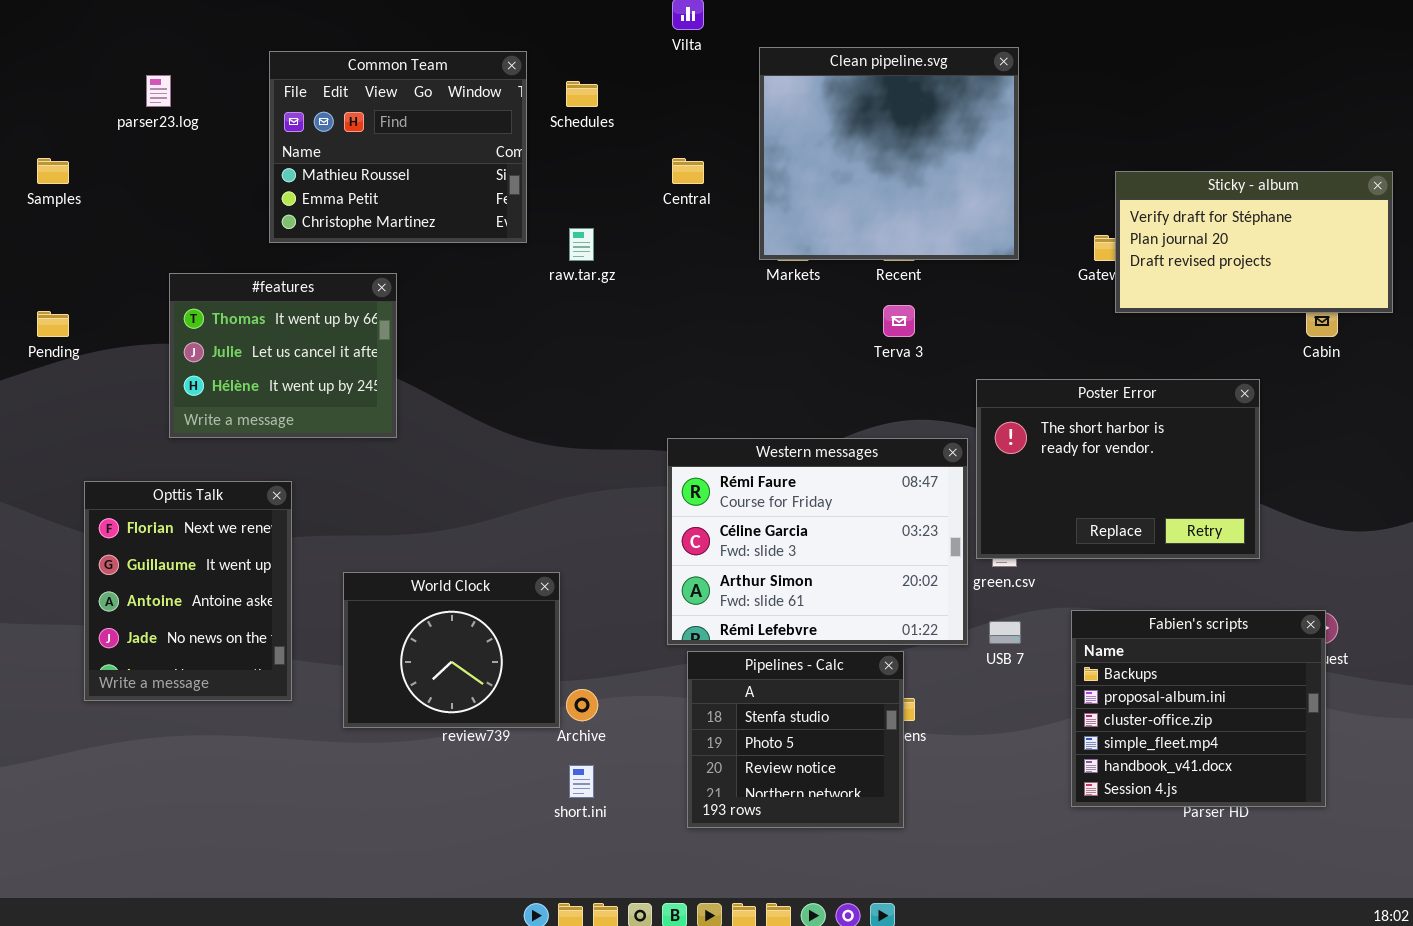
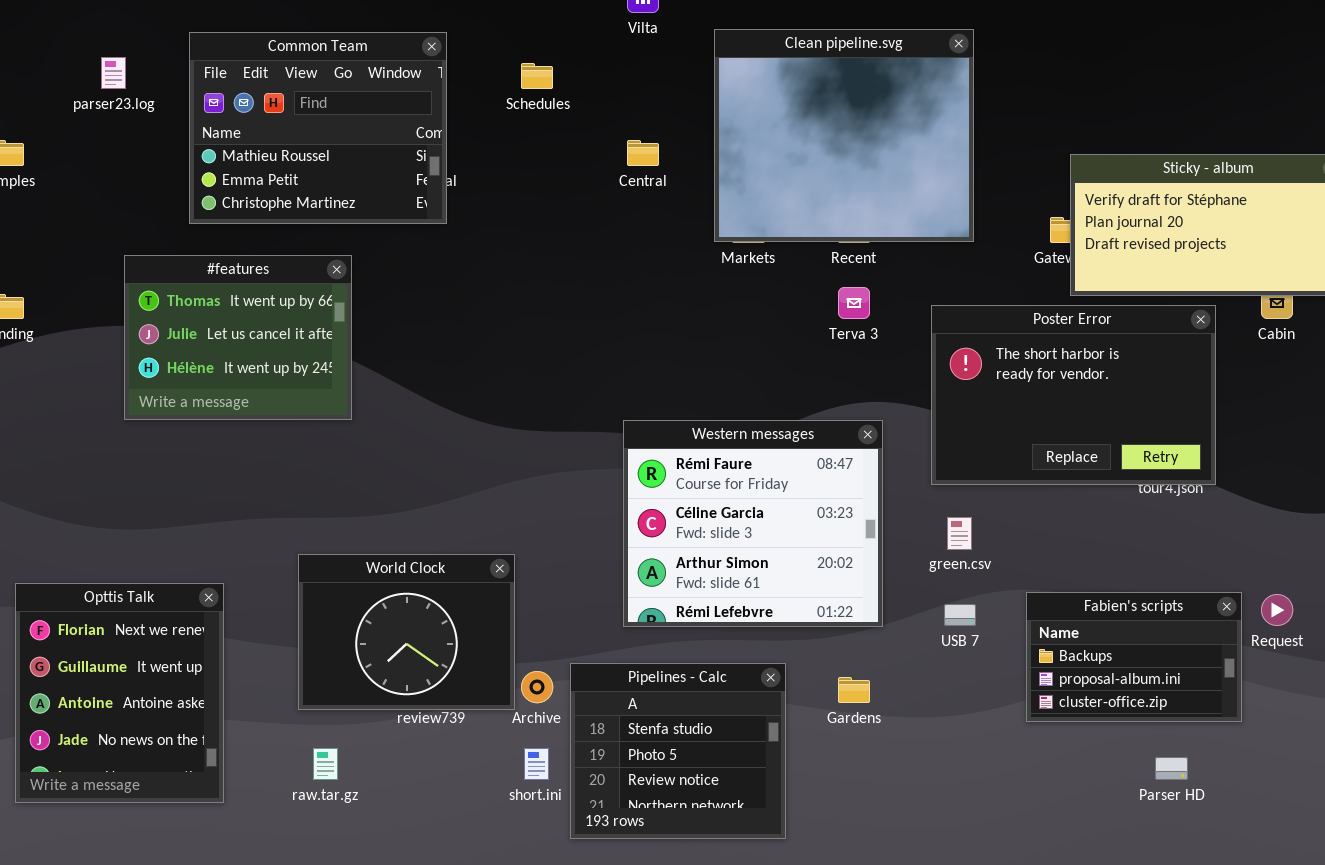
Common Team: [269,51,527,243] -> [189,32,447,224], moved
raw.tar.gz: [569,228,594,261] -> [313,748,338,780], moved
Poster Error: [976,379,1260,559] -> [931,305,1216,485], moved
Western messages: [667,438,968,645] -> [623,420,883,627], resized
Opttis Talk: [84,481,292,701] -> [15,583,224,803], moved
Fabien's scripts: [1071,610,1326,807] -> [1026,592,1242,722], resized
Pipelines - Calc: [687,651,904,828] -> [570,663,786,839], moved

